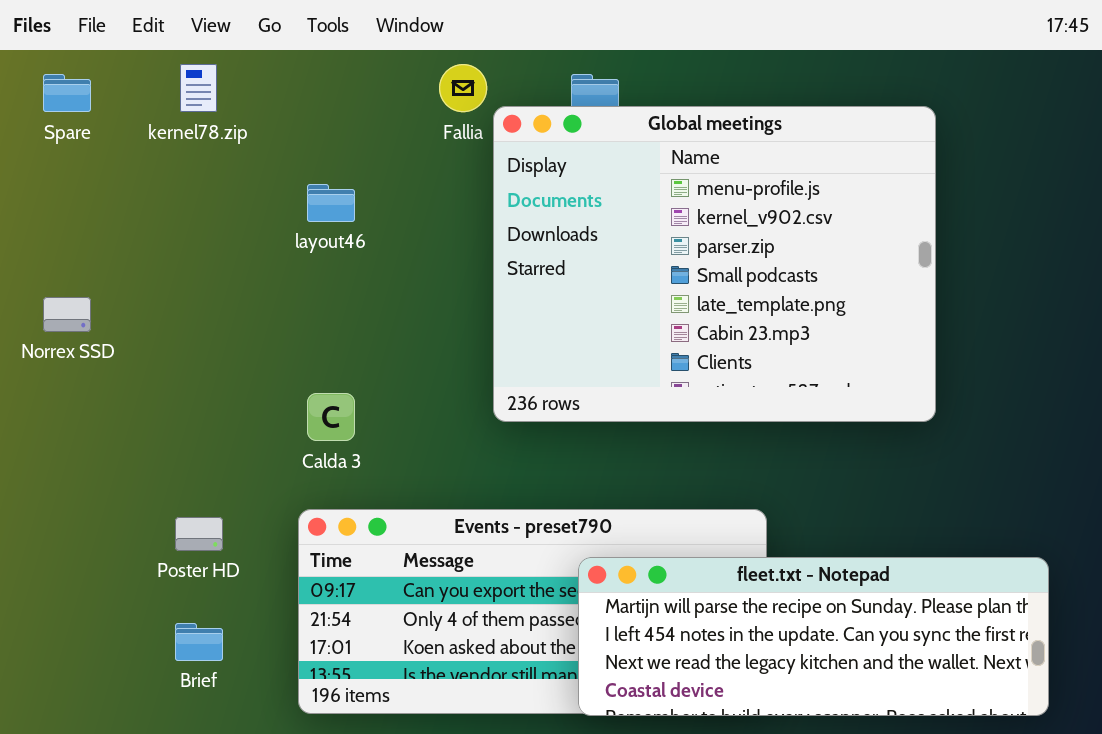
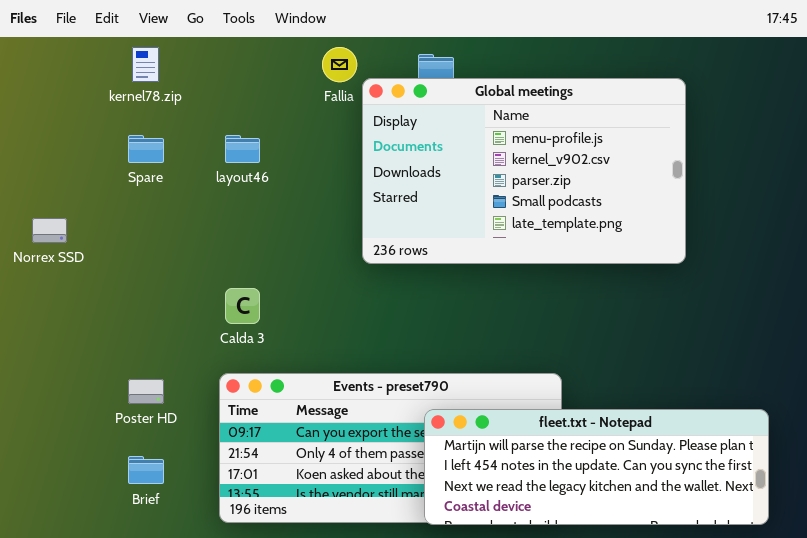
Spare: [43,74,91,112] -> [128,135,164,163], moved
Global meetings: [493,106,936,422] -> [362,78,686,264], resized

